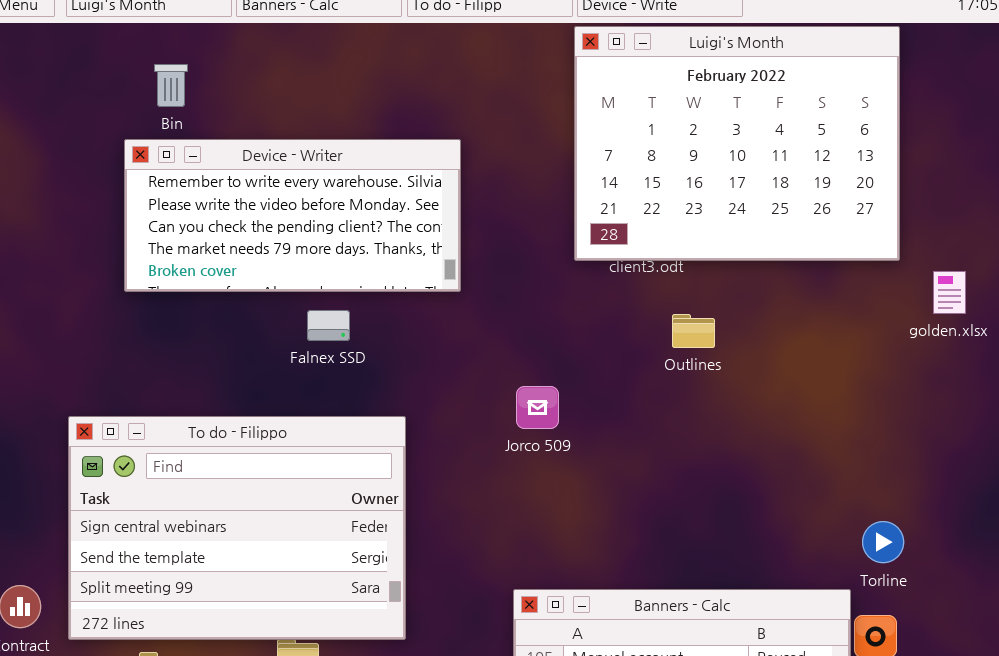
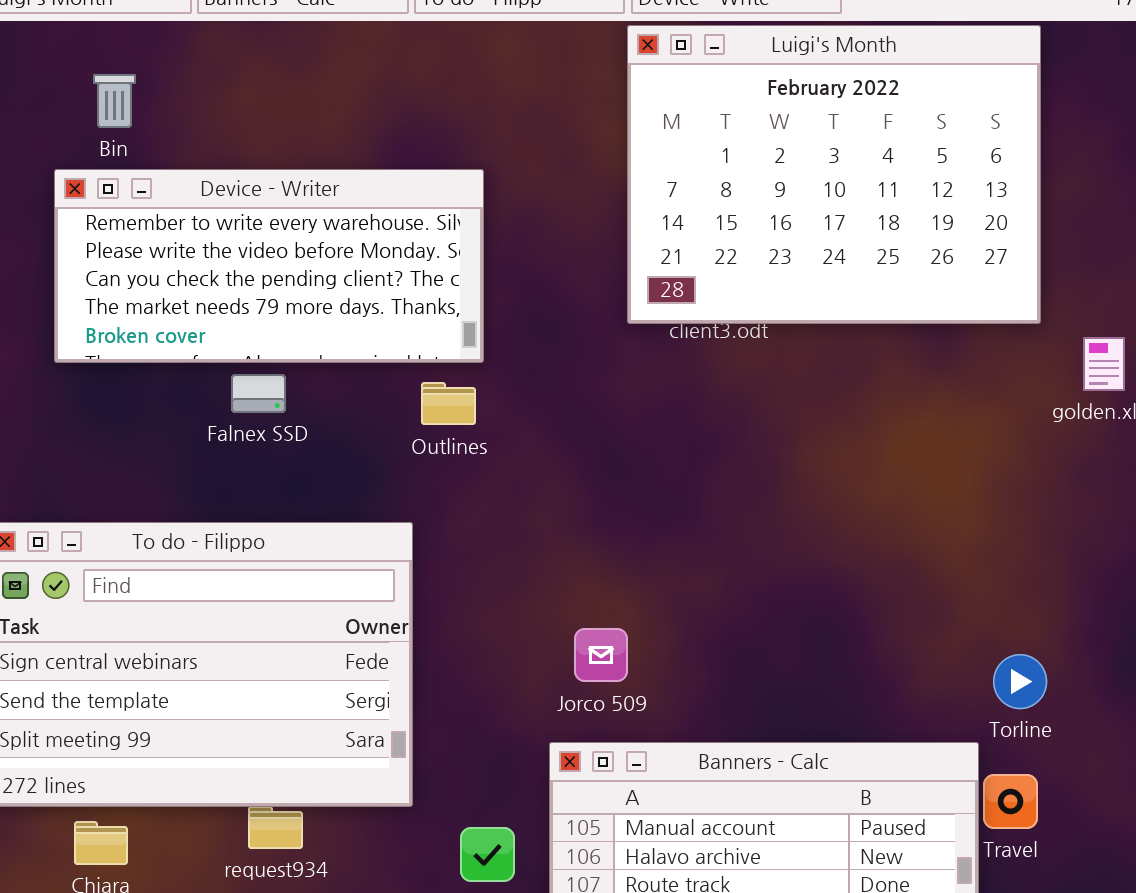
Falnex SSD: [307,310,350,341] -> [231,374,286,413], moved
Outlines: [672,314,715,348] -> [421,382,476,425], moved
Jorco 509: [516,386,559,429] -> [574,628,628,682], moved

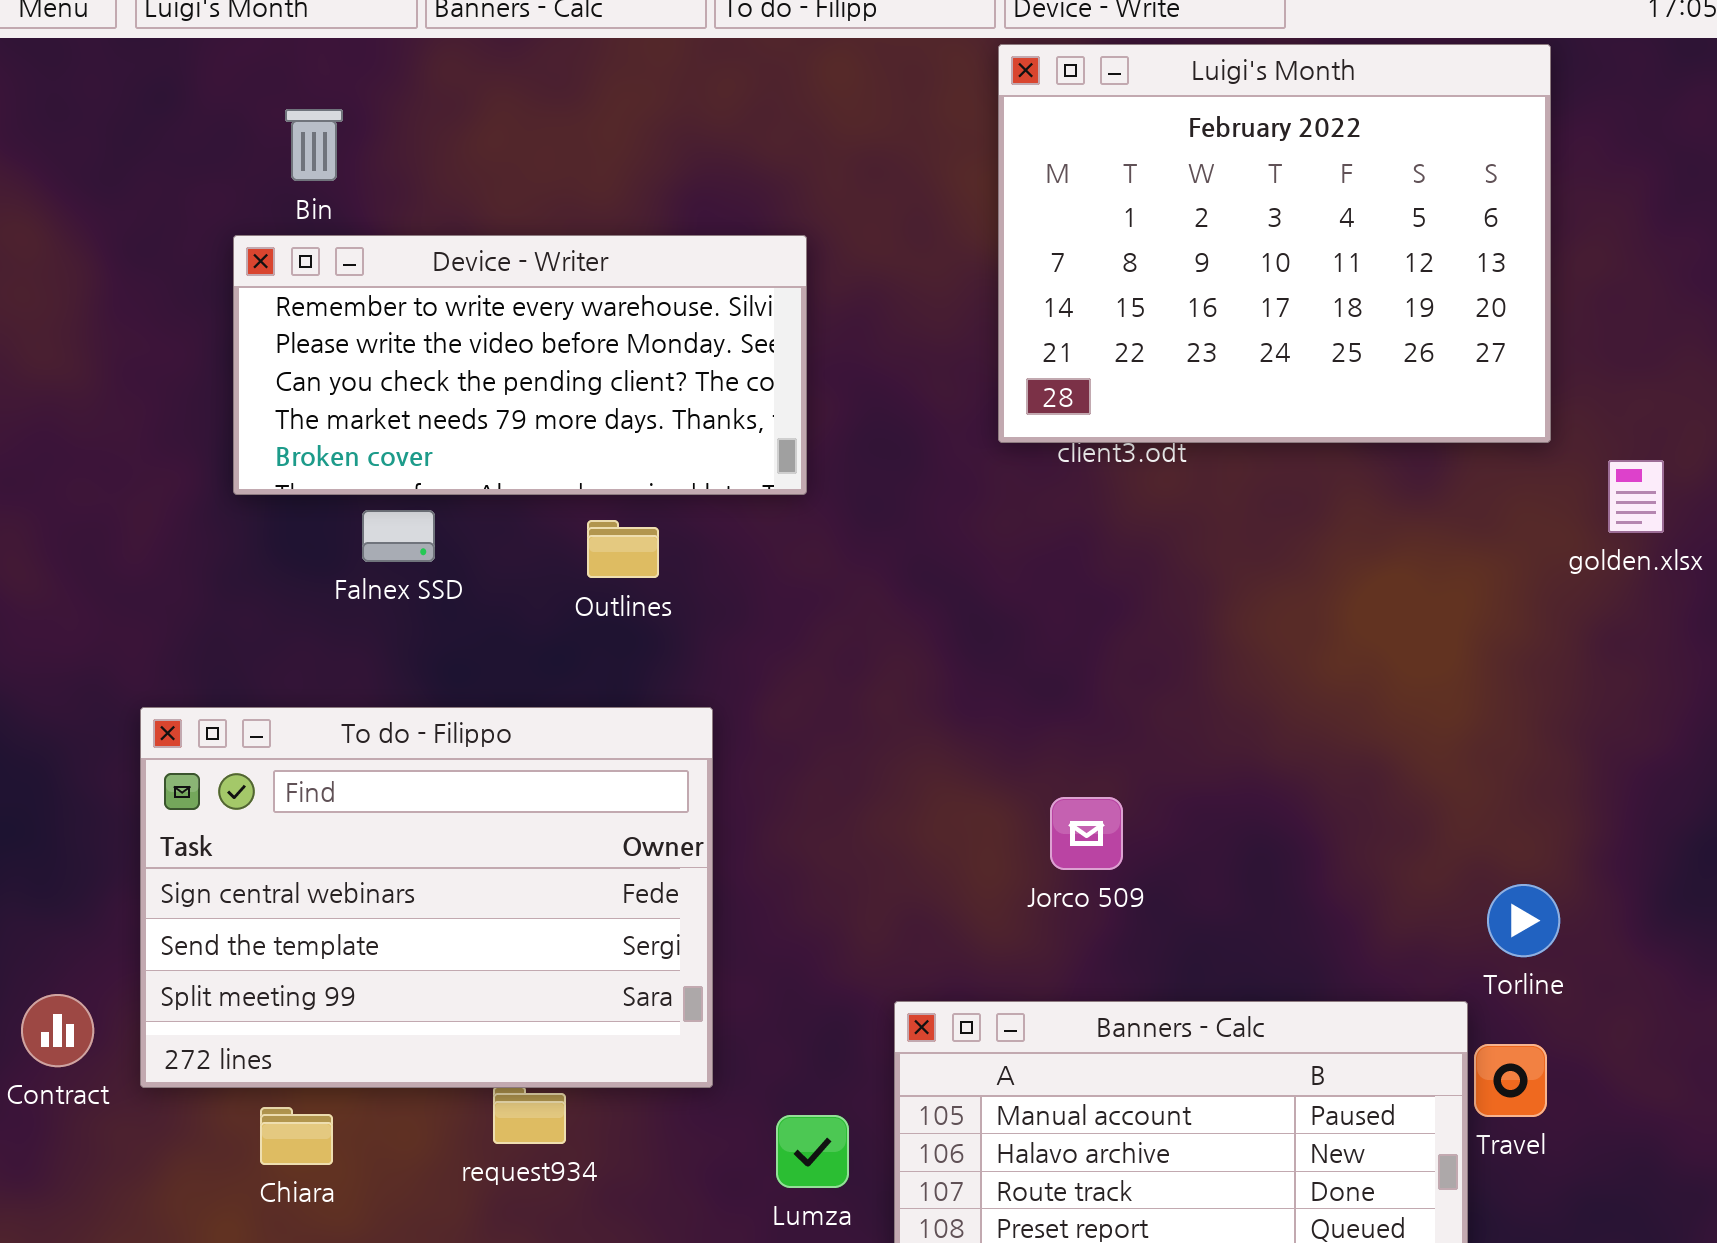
Falnex SSD: [231,374,286,413] -> [362,510,435,562], moved
Outlines: [421,382,476,425] -> [587,520,659,578], moved
Jorco 509: [574,628,628,682] -> [1050,797,1123,870], moved

